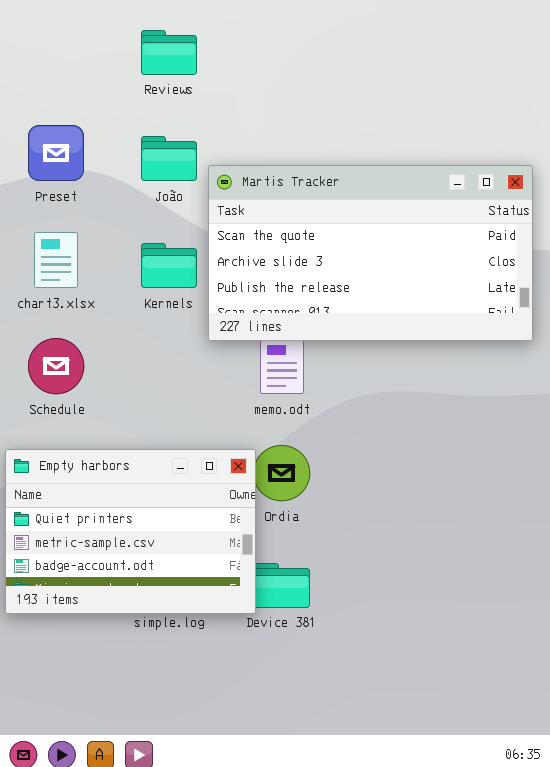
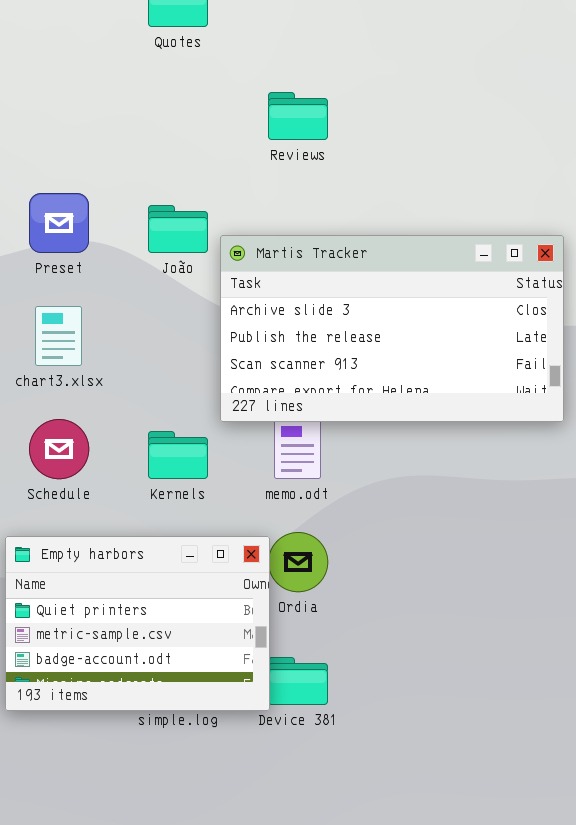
Reviews: [141,30,197,75] -> [268,92,328,140], moved
Martis Tracker: [208,165,533,341] -> [220,235,564,422], scrolled down 1 row
Kernels: [141,243,197,288] -> [148,431,208,479], moved

